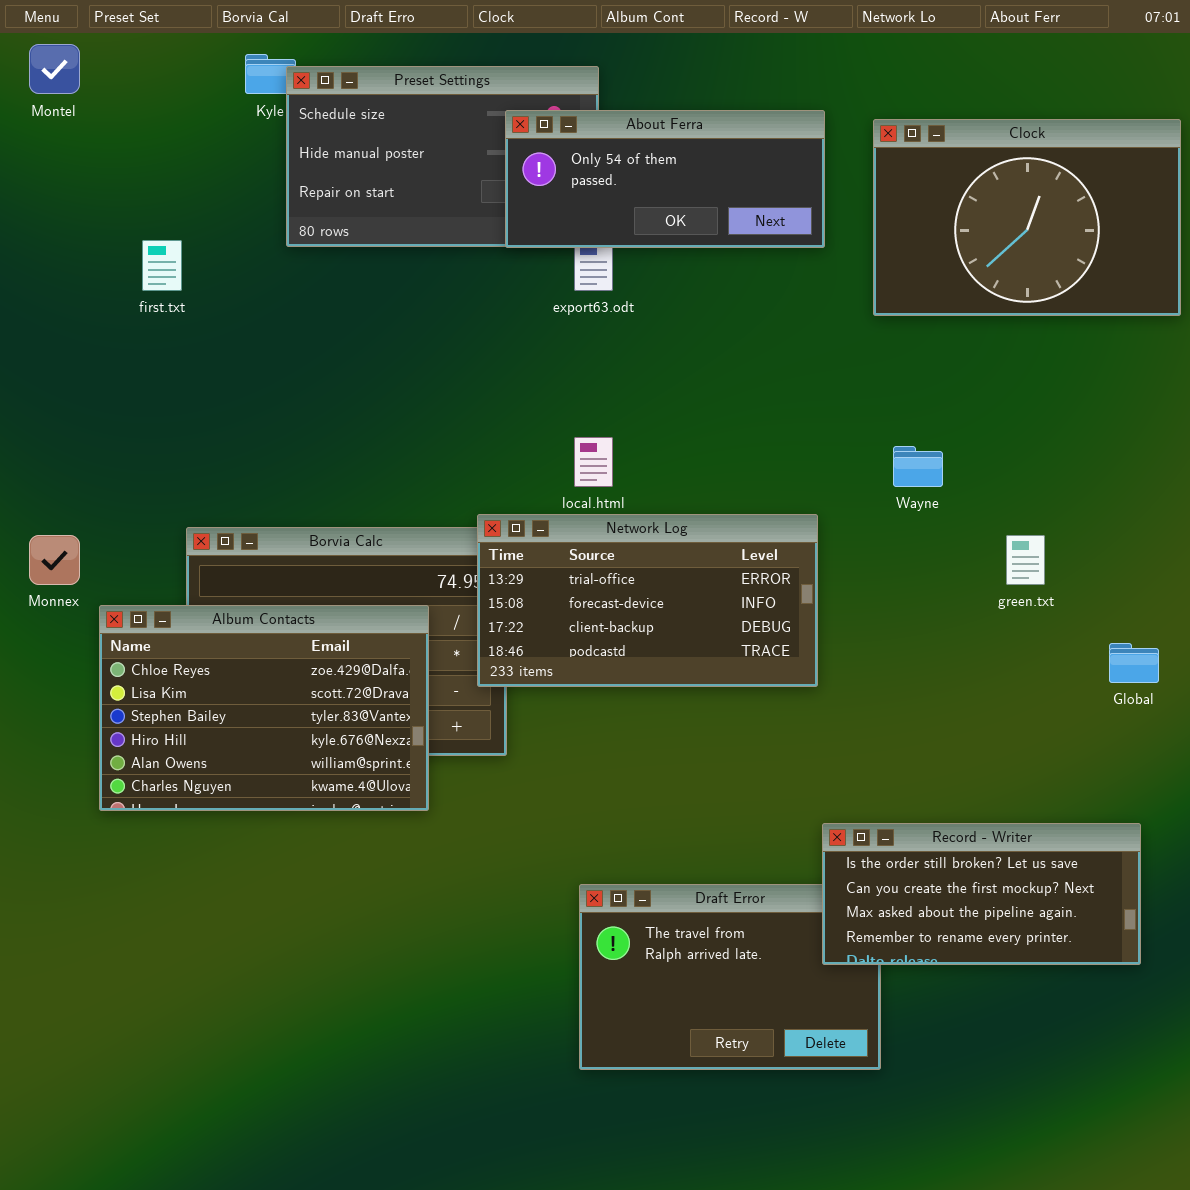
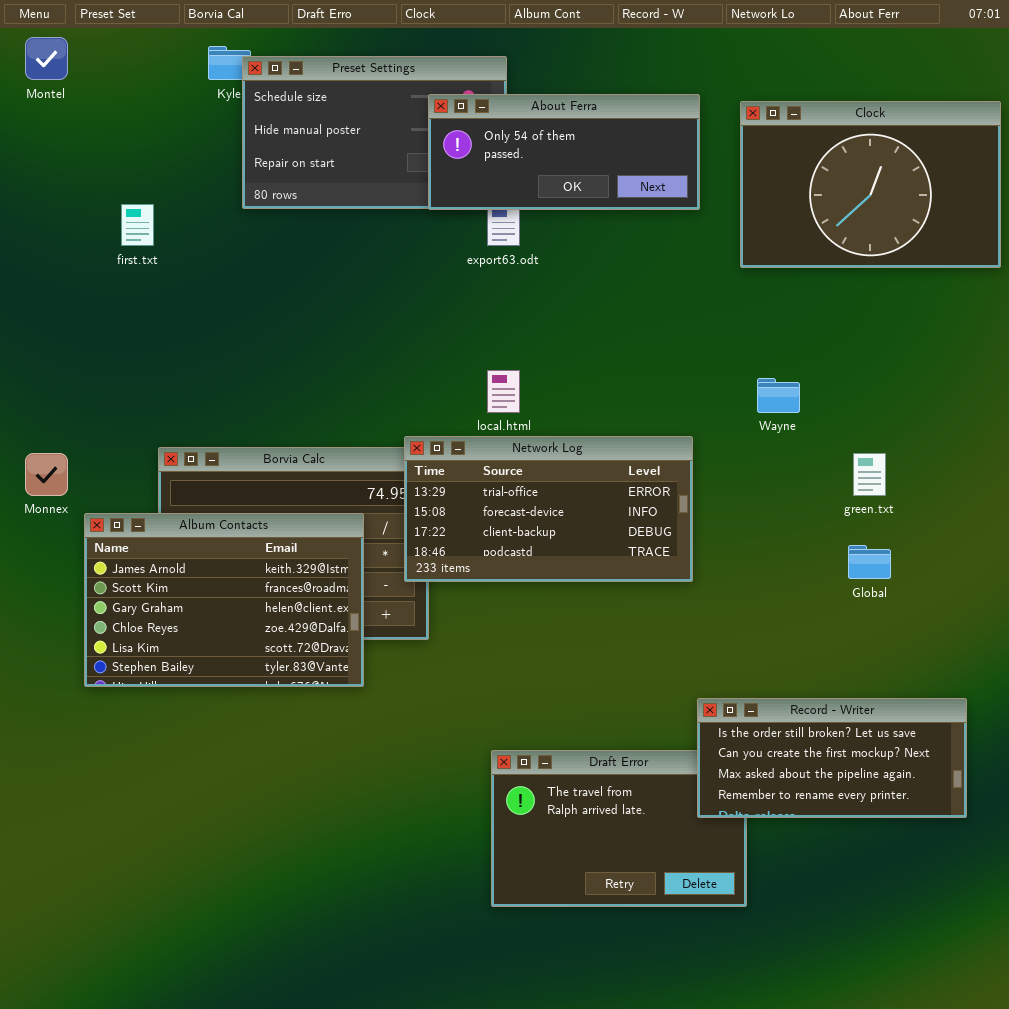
Album Contacts: [99,605,429,811] -> [84,513,364,687], scrolled up 3 rows
Global: [1109,643,1159,683] -> [848,545,891,579], moved

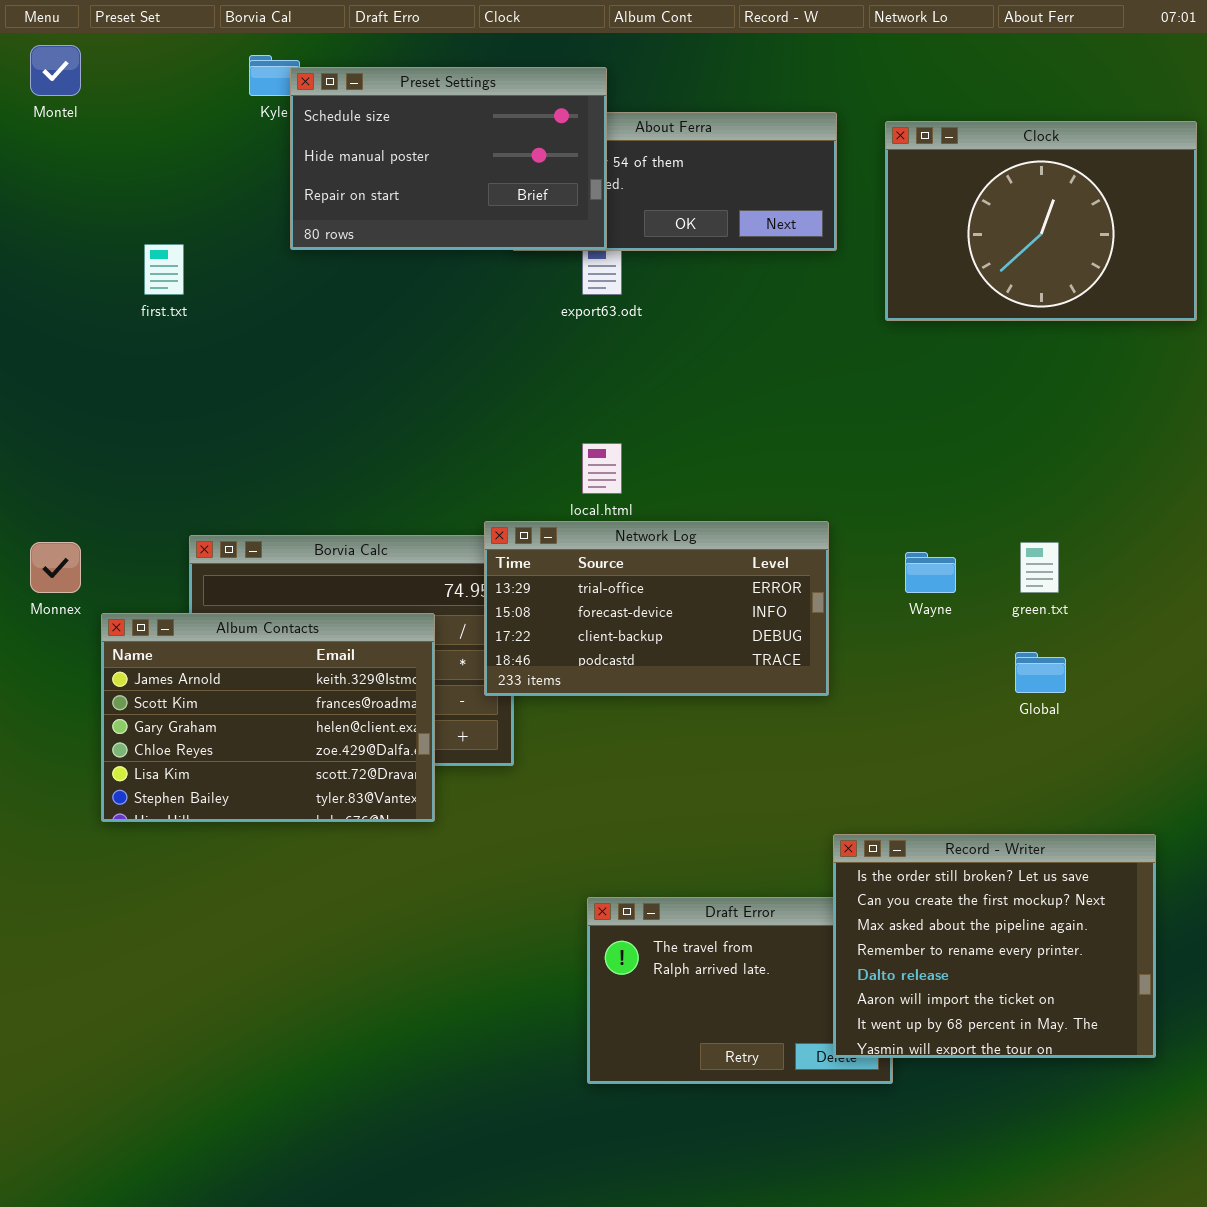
Preset Settings: [242,56,507,209] -> [290,67,607,250], raised
Wayne: [757,378,800,413] -> [905,552,956,593], moved
Record - Writer: [697,698,967,818] -> [833,834,1156,1058], resized

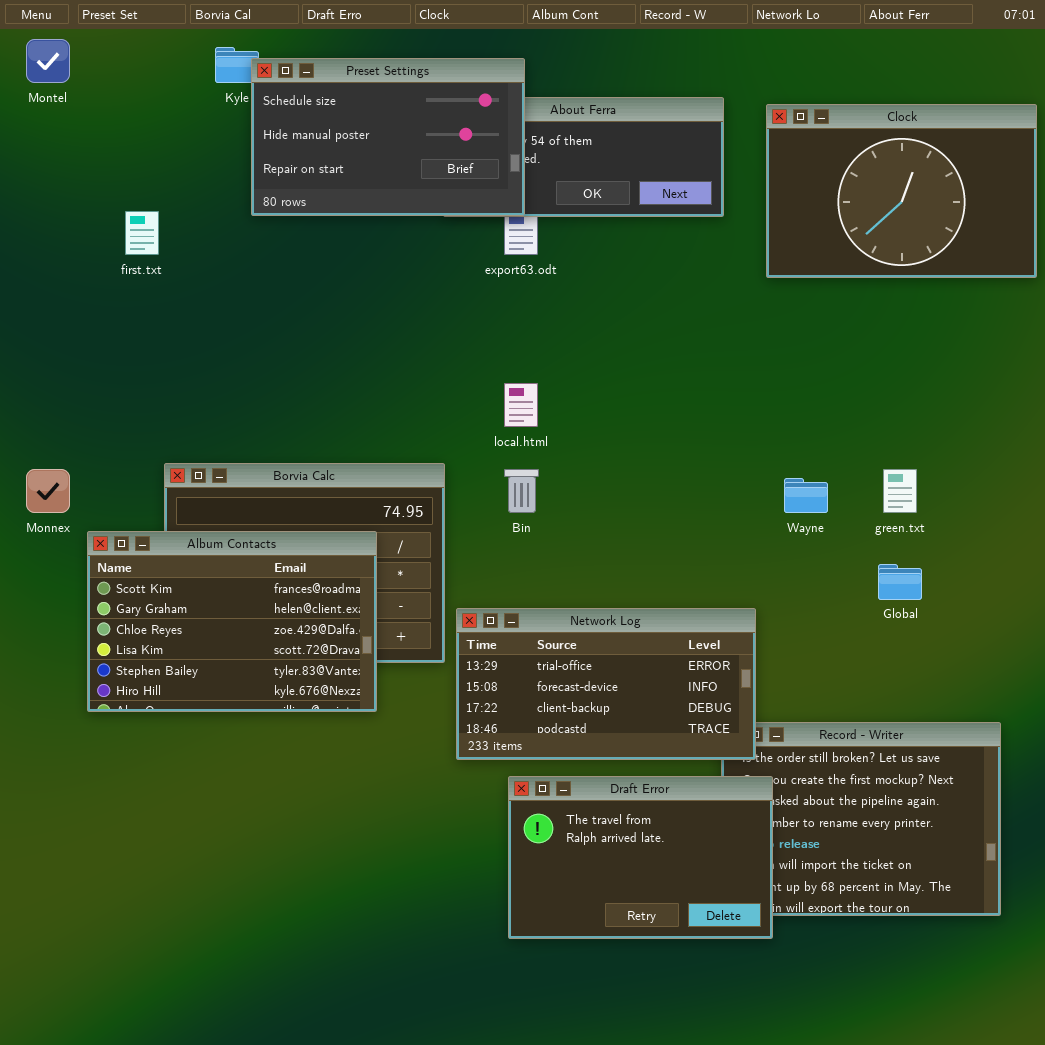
Network Log: [484,521,829,696] -> [456,608,756,760], moved
Album Contacts: [101,613,435,822] -> [87,531,377,712], scrolled down 1 row
Draft Error: [587,897,893,1084] -> [508,776,773,939], raised

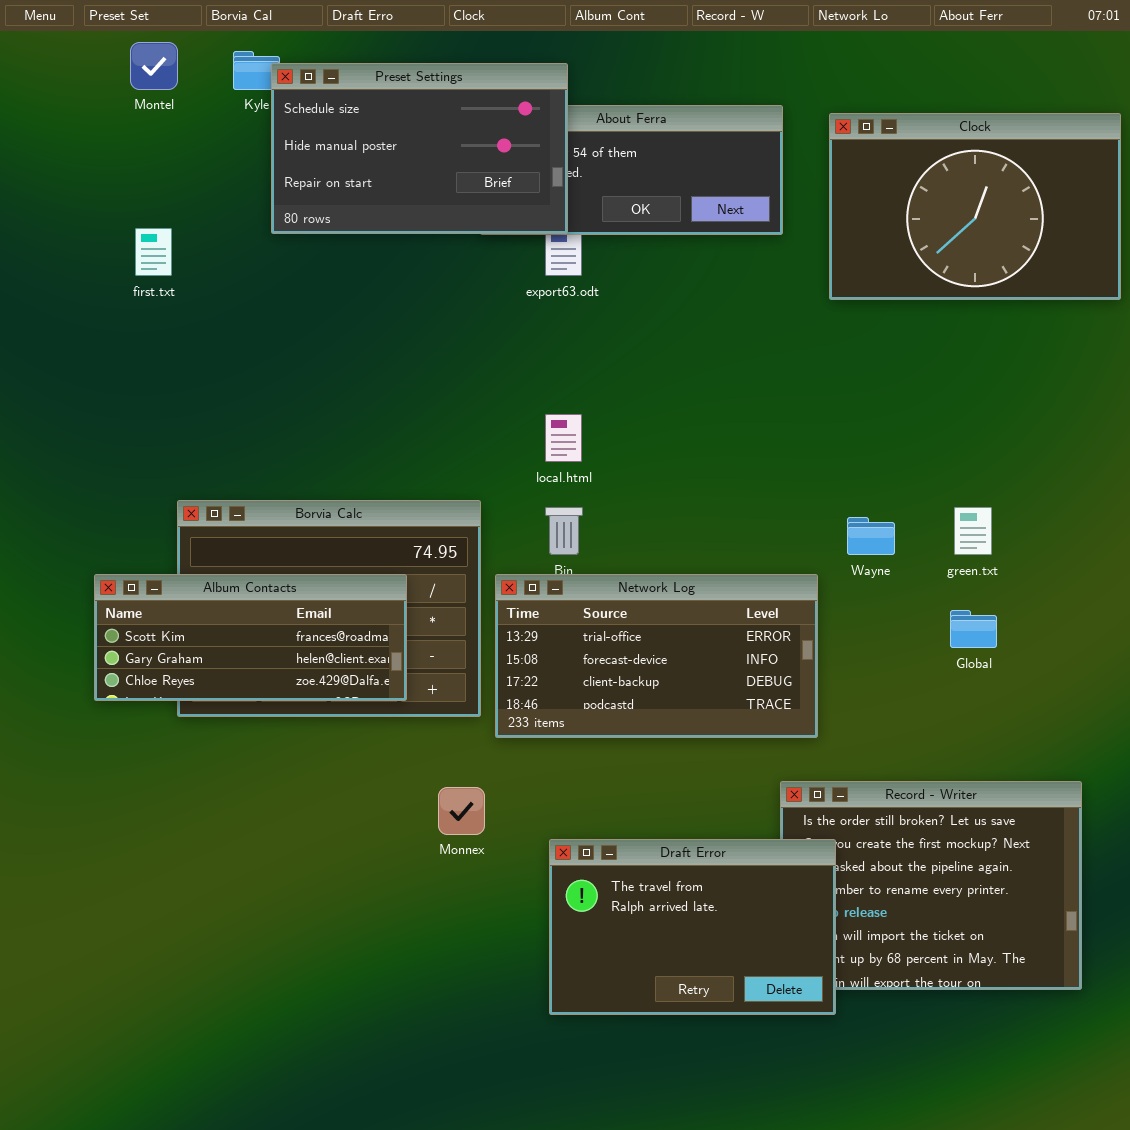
Montel: [26,39,70,83] -> [130,42,178,90], moved
Monnex: [26,469,70,513] -> [438,787,485,835], moved
Album Contacts: [87,531,377,712] -> [94,574,407,701], resized
Network Log: [456,608,756,760] -> [495,574,818,738], moved

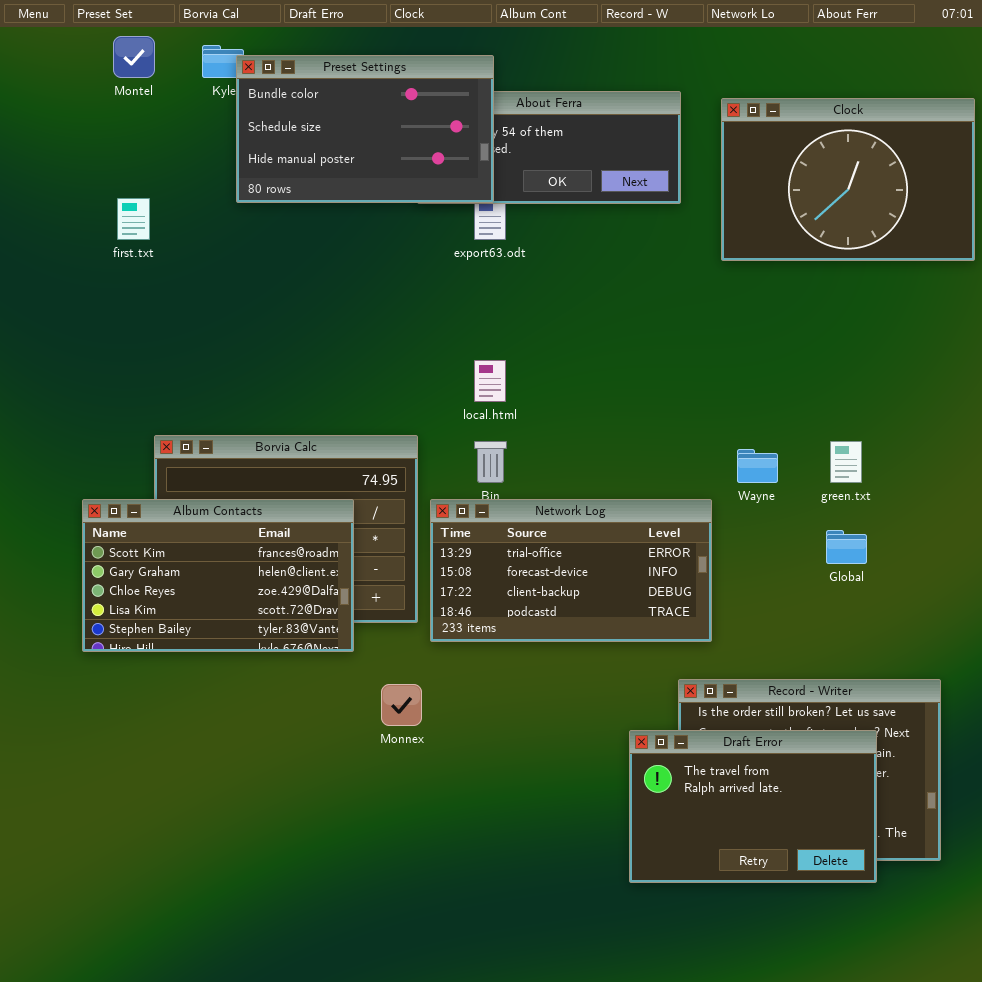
Preset Settings: [271,63,568,234] -> [236,55,494,203], scrolled up 1 row
Album Contacts: [94,574,407,701] -> [82,499,354,652], resized
Draft Error: [549,839,836,1015] -> [629,730,877,883], moved

